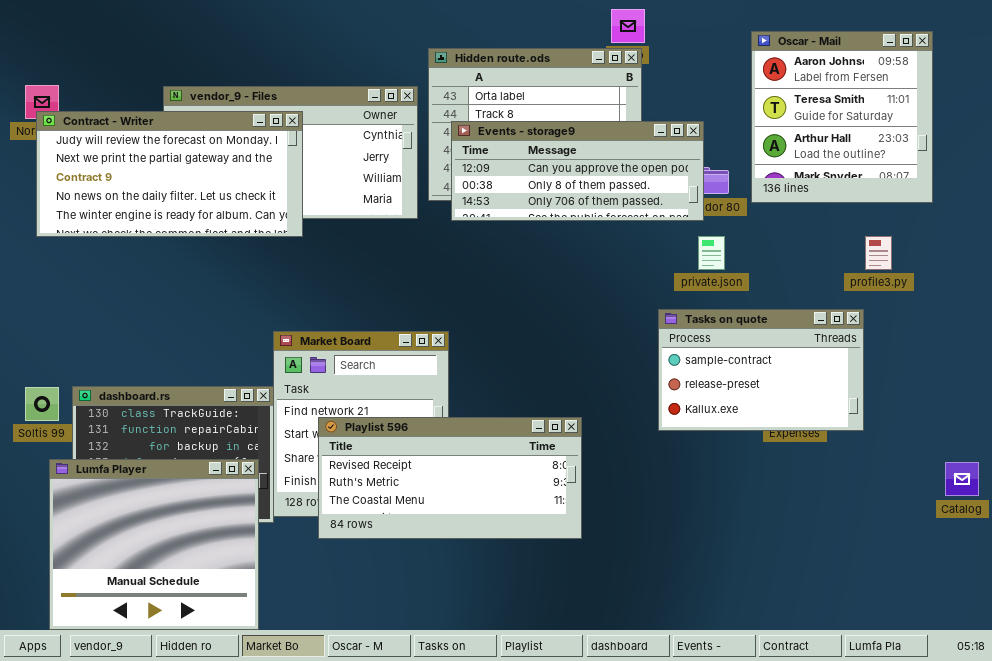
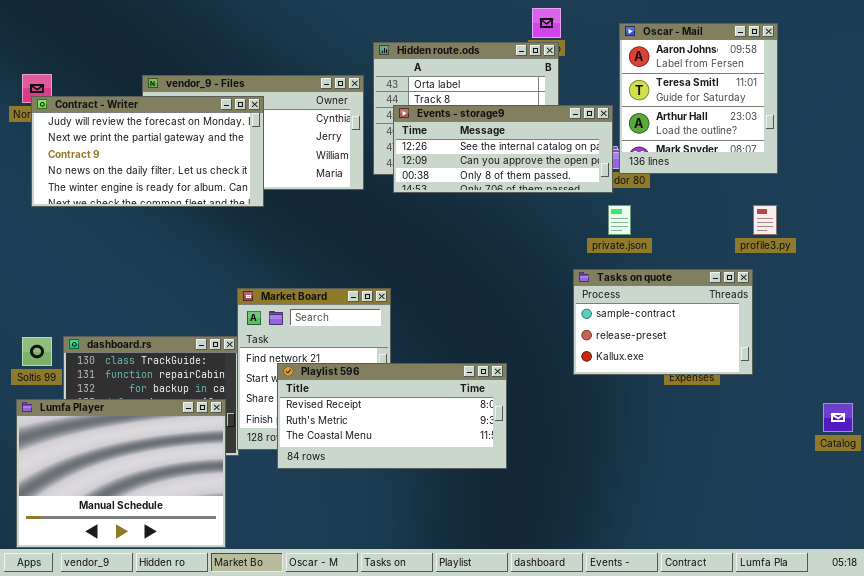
Oscar - Mail: [751,31,933,203] -> [619,23,778,174], moved
Events - storage9: [451,121,704,221] -> [393,105,613,193], scrolled up 1 row
Lumfa Player: [49,459,259,630] -> [16,399,226,548], resized

